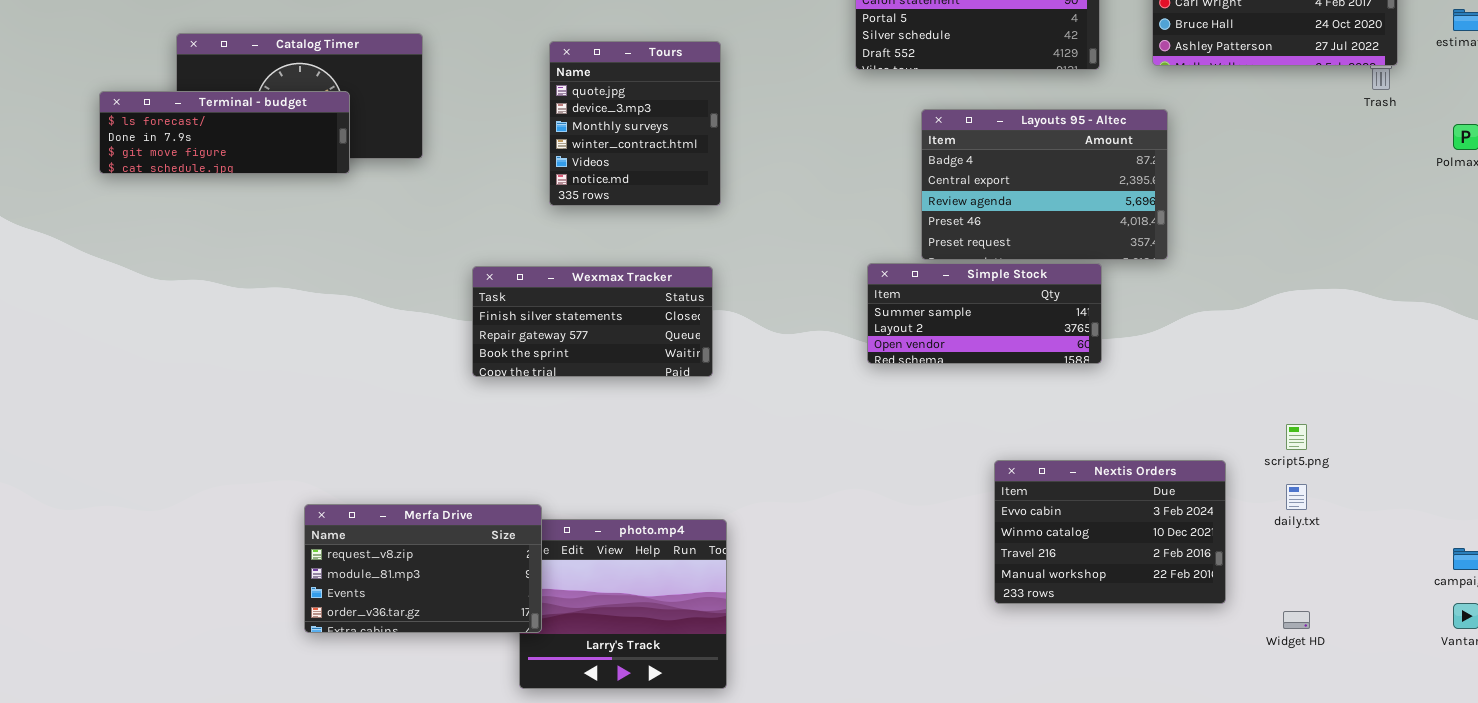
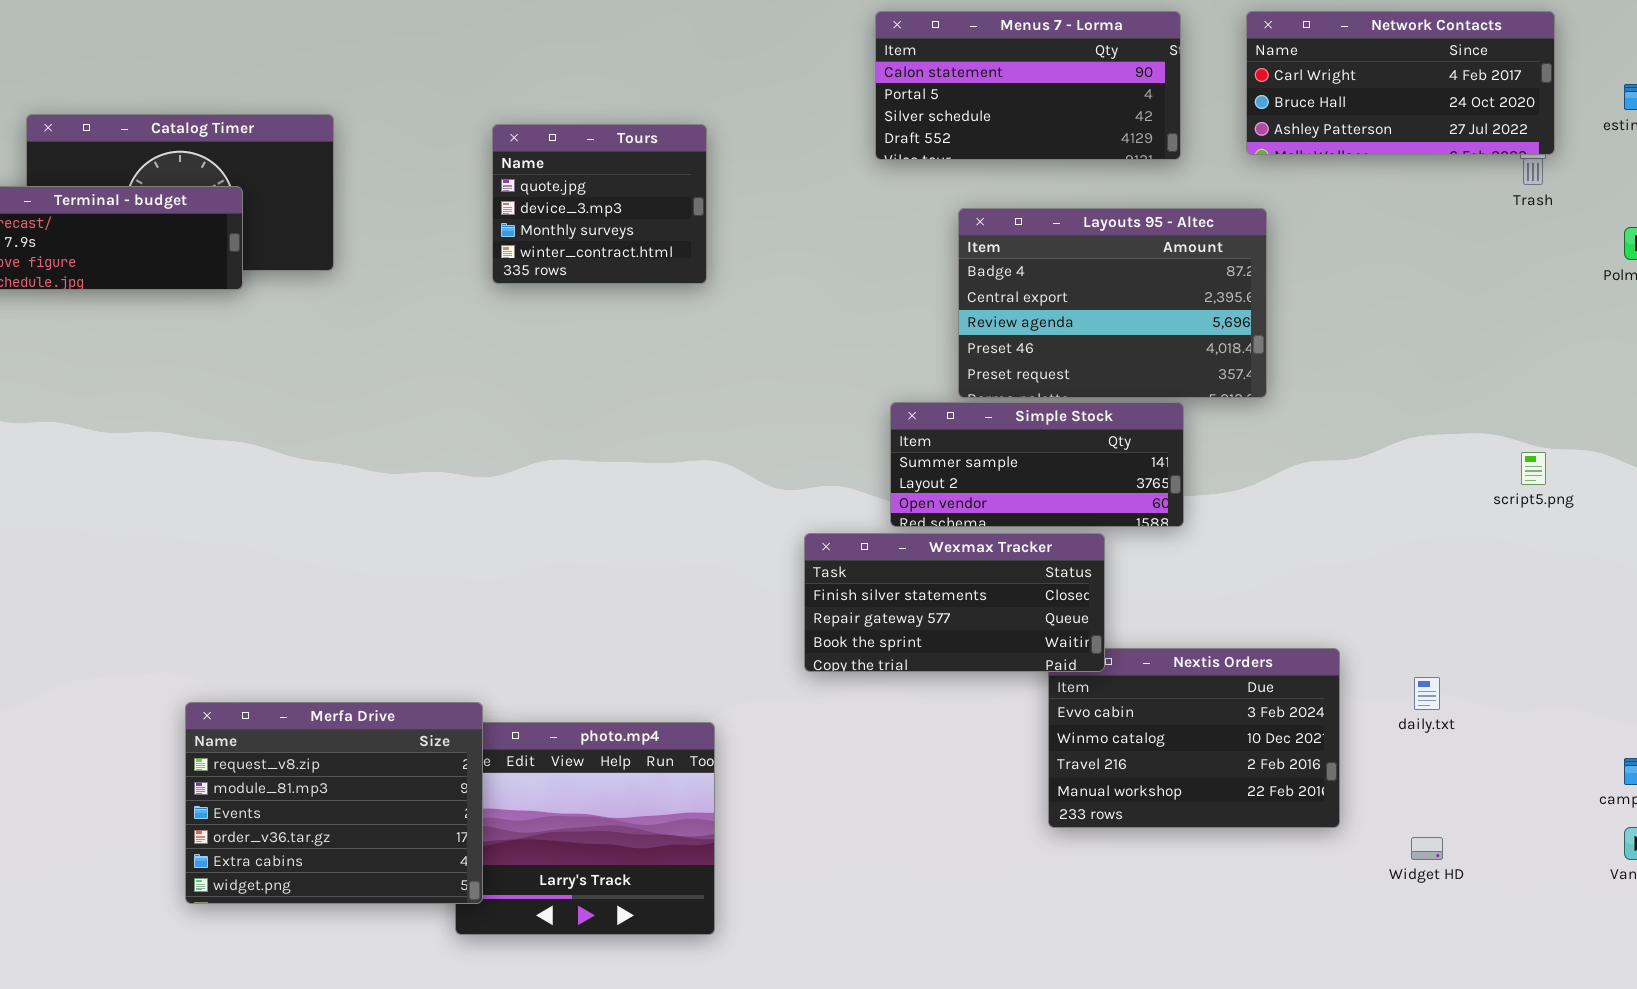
Tours: [549,41,721,206] -> [492,124,707,284], resized
Wexmax Tracker: [472,266,713,377] -> [804,533,1105,672], moved
script5.png: [1286,424,1307,450] -> [1521,452,1546,485], moved
Merfa Drive: [304,504,542,633] -> [185,702,483,904], resized

